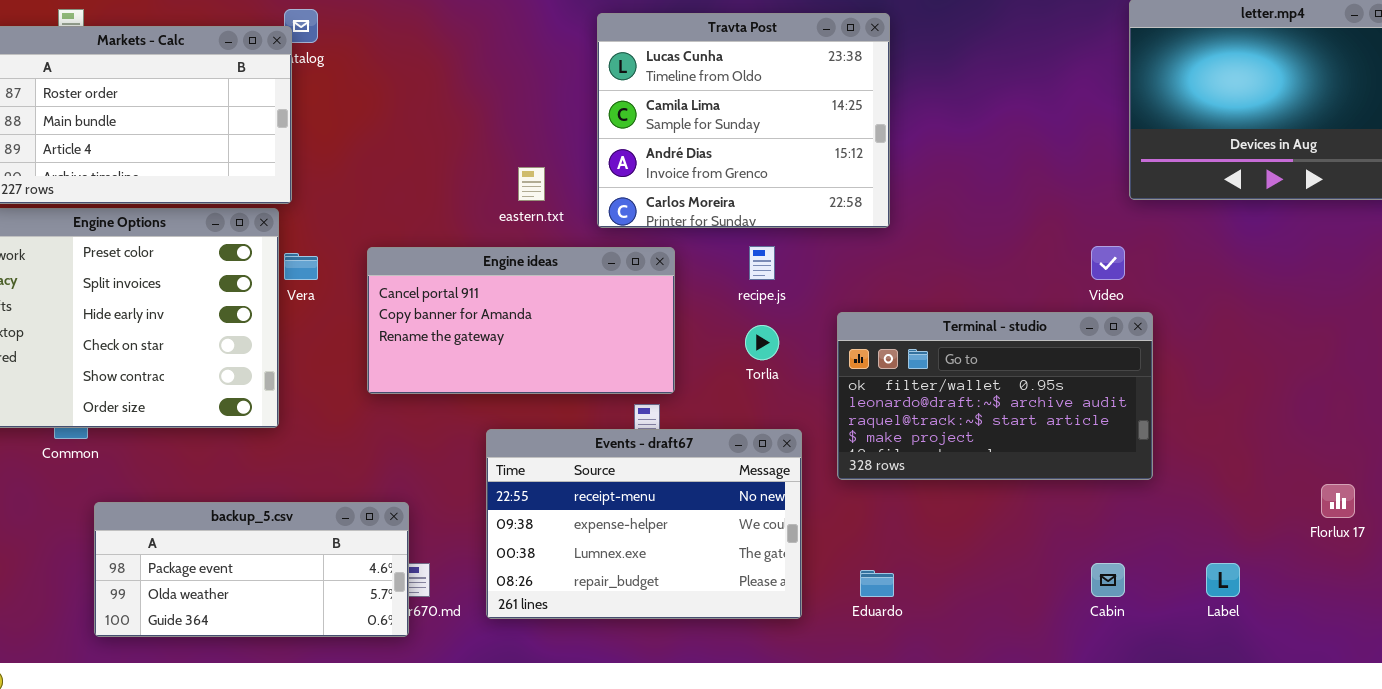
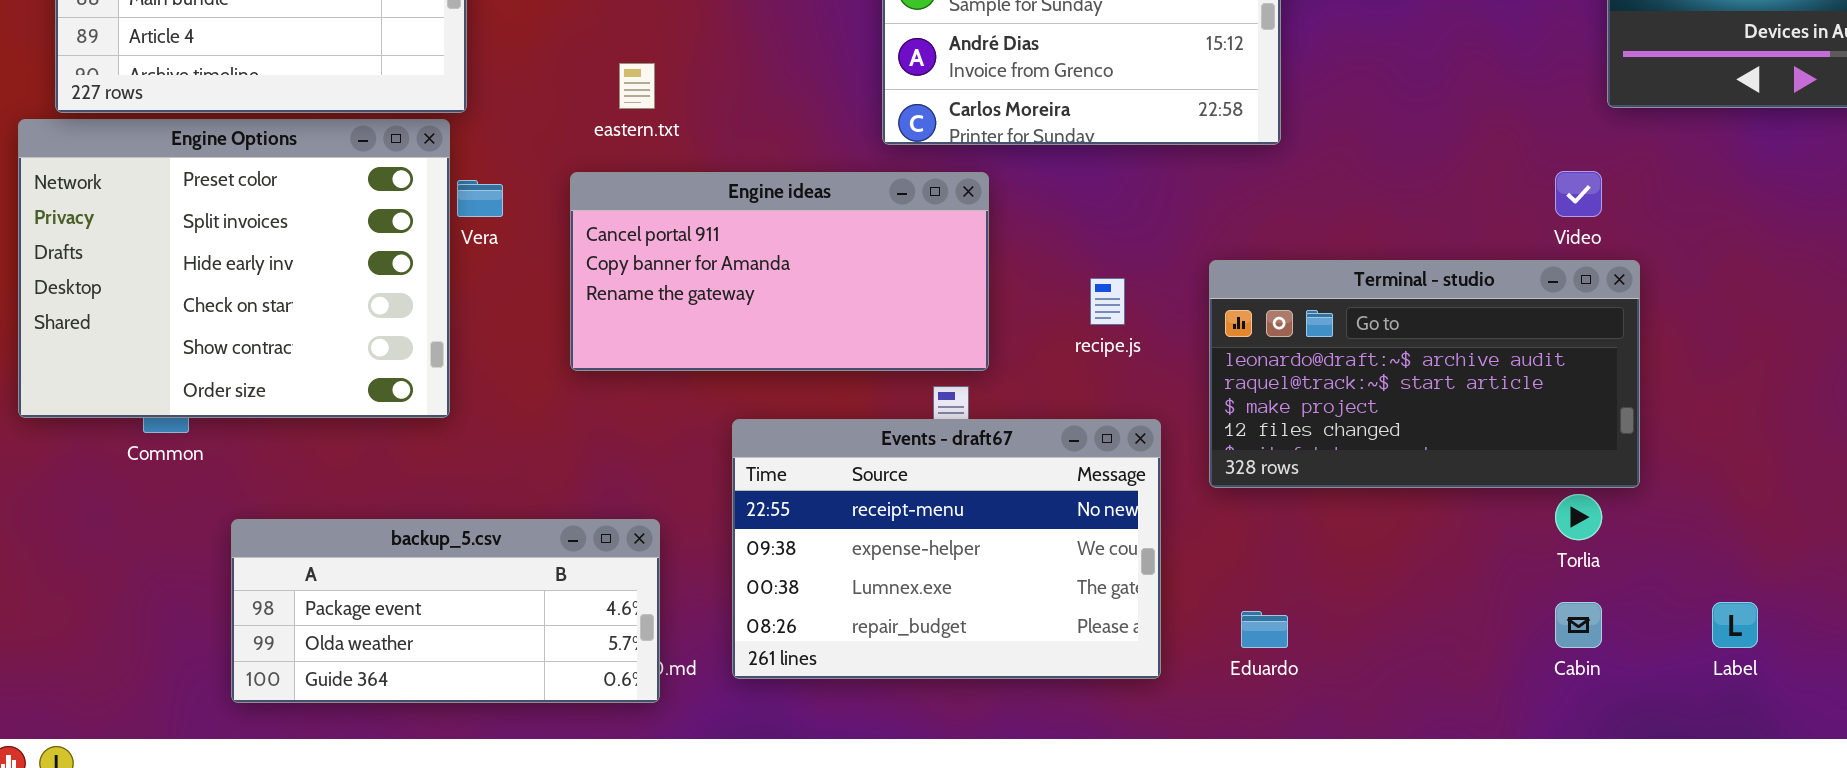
eastern.txt: [518,167,545,201] -> [619,63,655,109], moved
recipe.js: [749,246,775,280] -> [1090,278,1125,325], moved
Terminal - studio: [837,312,1153,480] -> [1209,260,1640,488], scrolled down 1 row
Torlia: [745,325,779,360] -> [1555,494,1602,540], moved
backup_5.csv: [94,502,409,637] -> [231,519,660,703], moved

